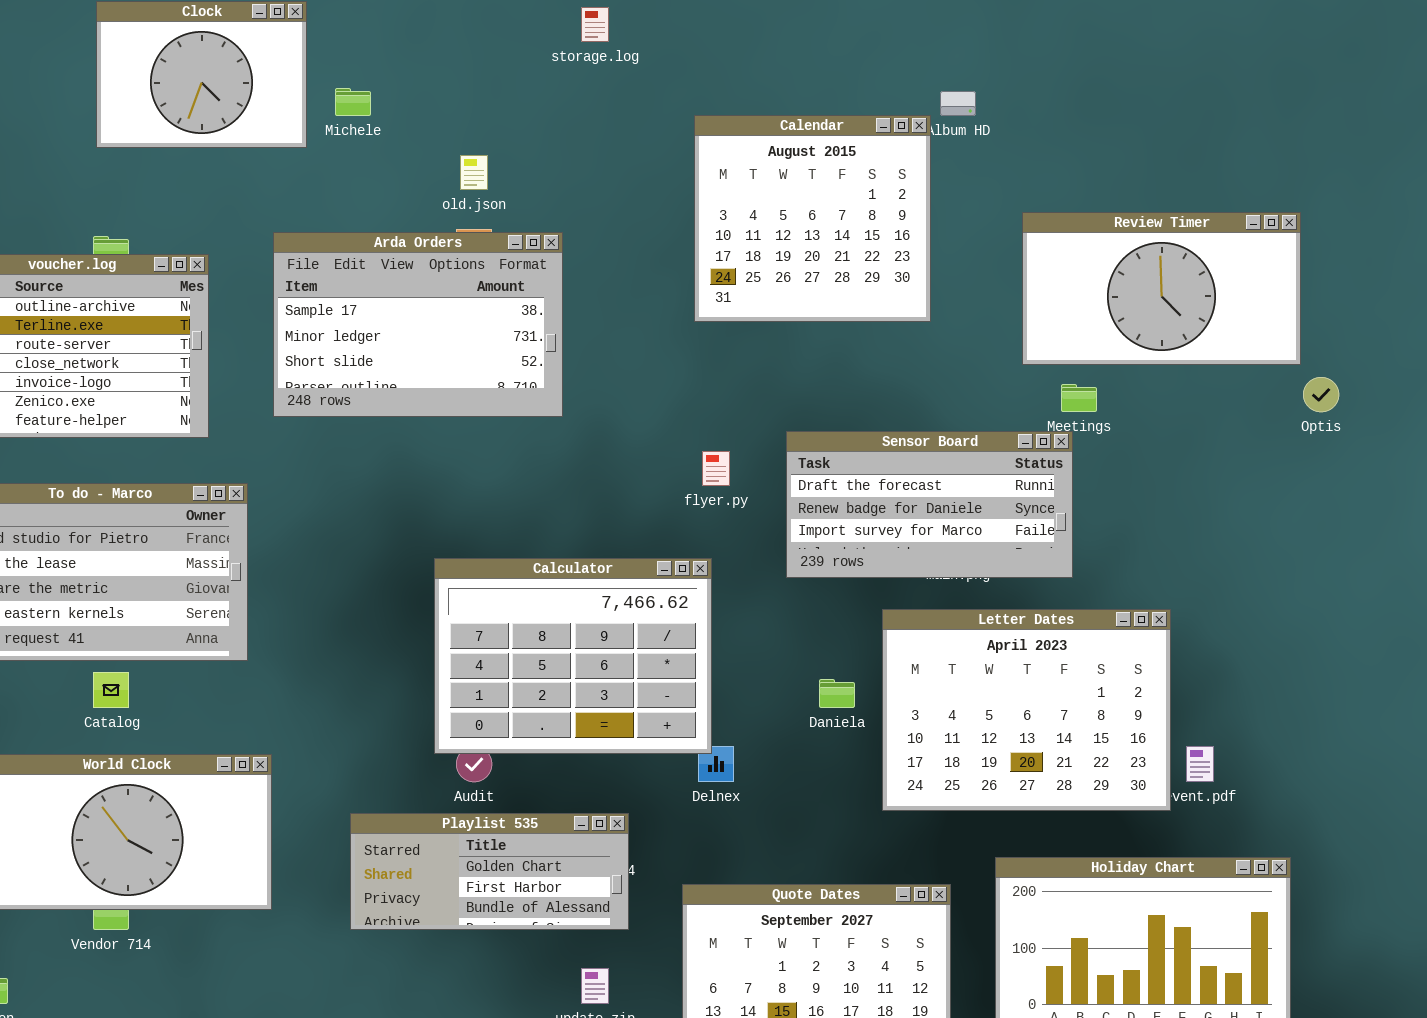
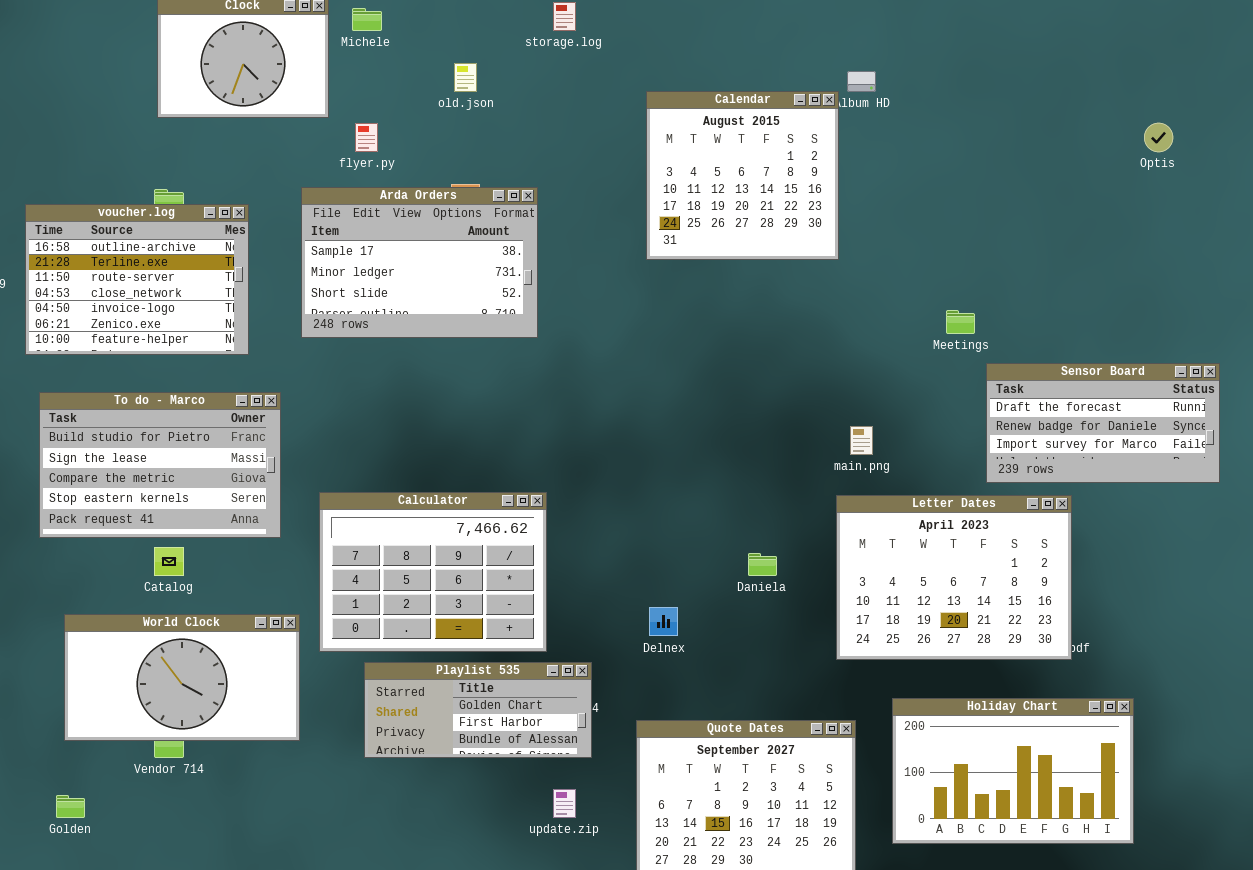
Michele: [335,88,371,116] -> [352,8,382,31], moved
old.json: [460,155,488,190] -> [454,63,477,92], moved
Review Timer: [1022,212,1301,365] -> none, closed
Optis: [1303,377,1339,412] -> [1144,123,1173,152], moved
Sensor Board: [786,431,1073,578] -> [986,363,1220,483], moved
flyer.py: [702,451,730,486] -> [355,123,378,152], moved
Calculator: [434,558,712,754] -> [319,492,547,652], moved
Letter Dates: [882,609,1171,811] -> [836,495,1072,660], moved

